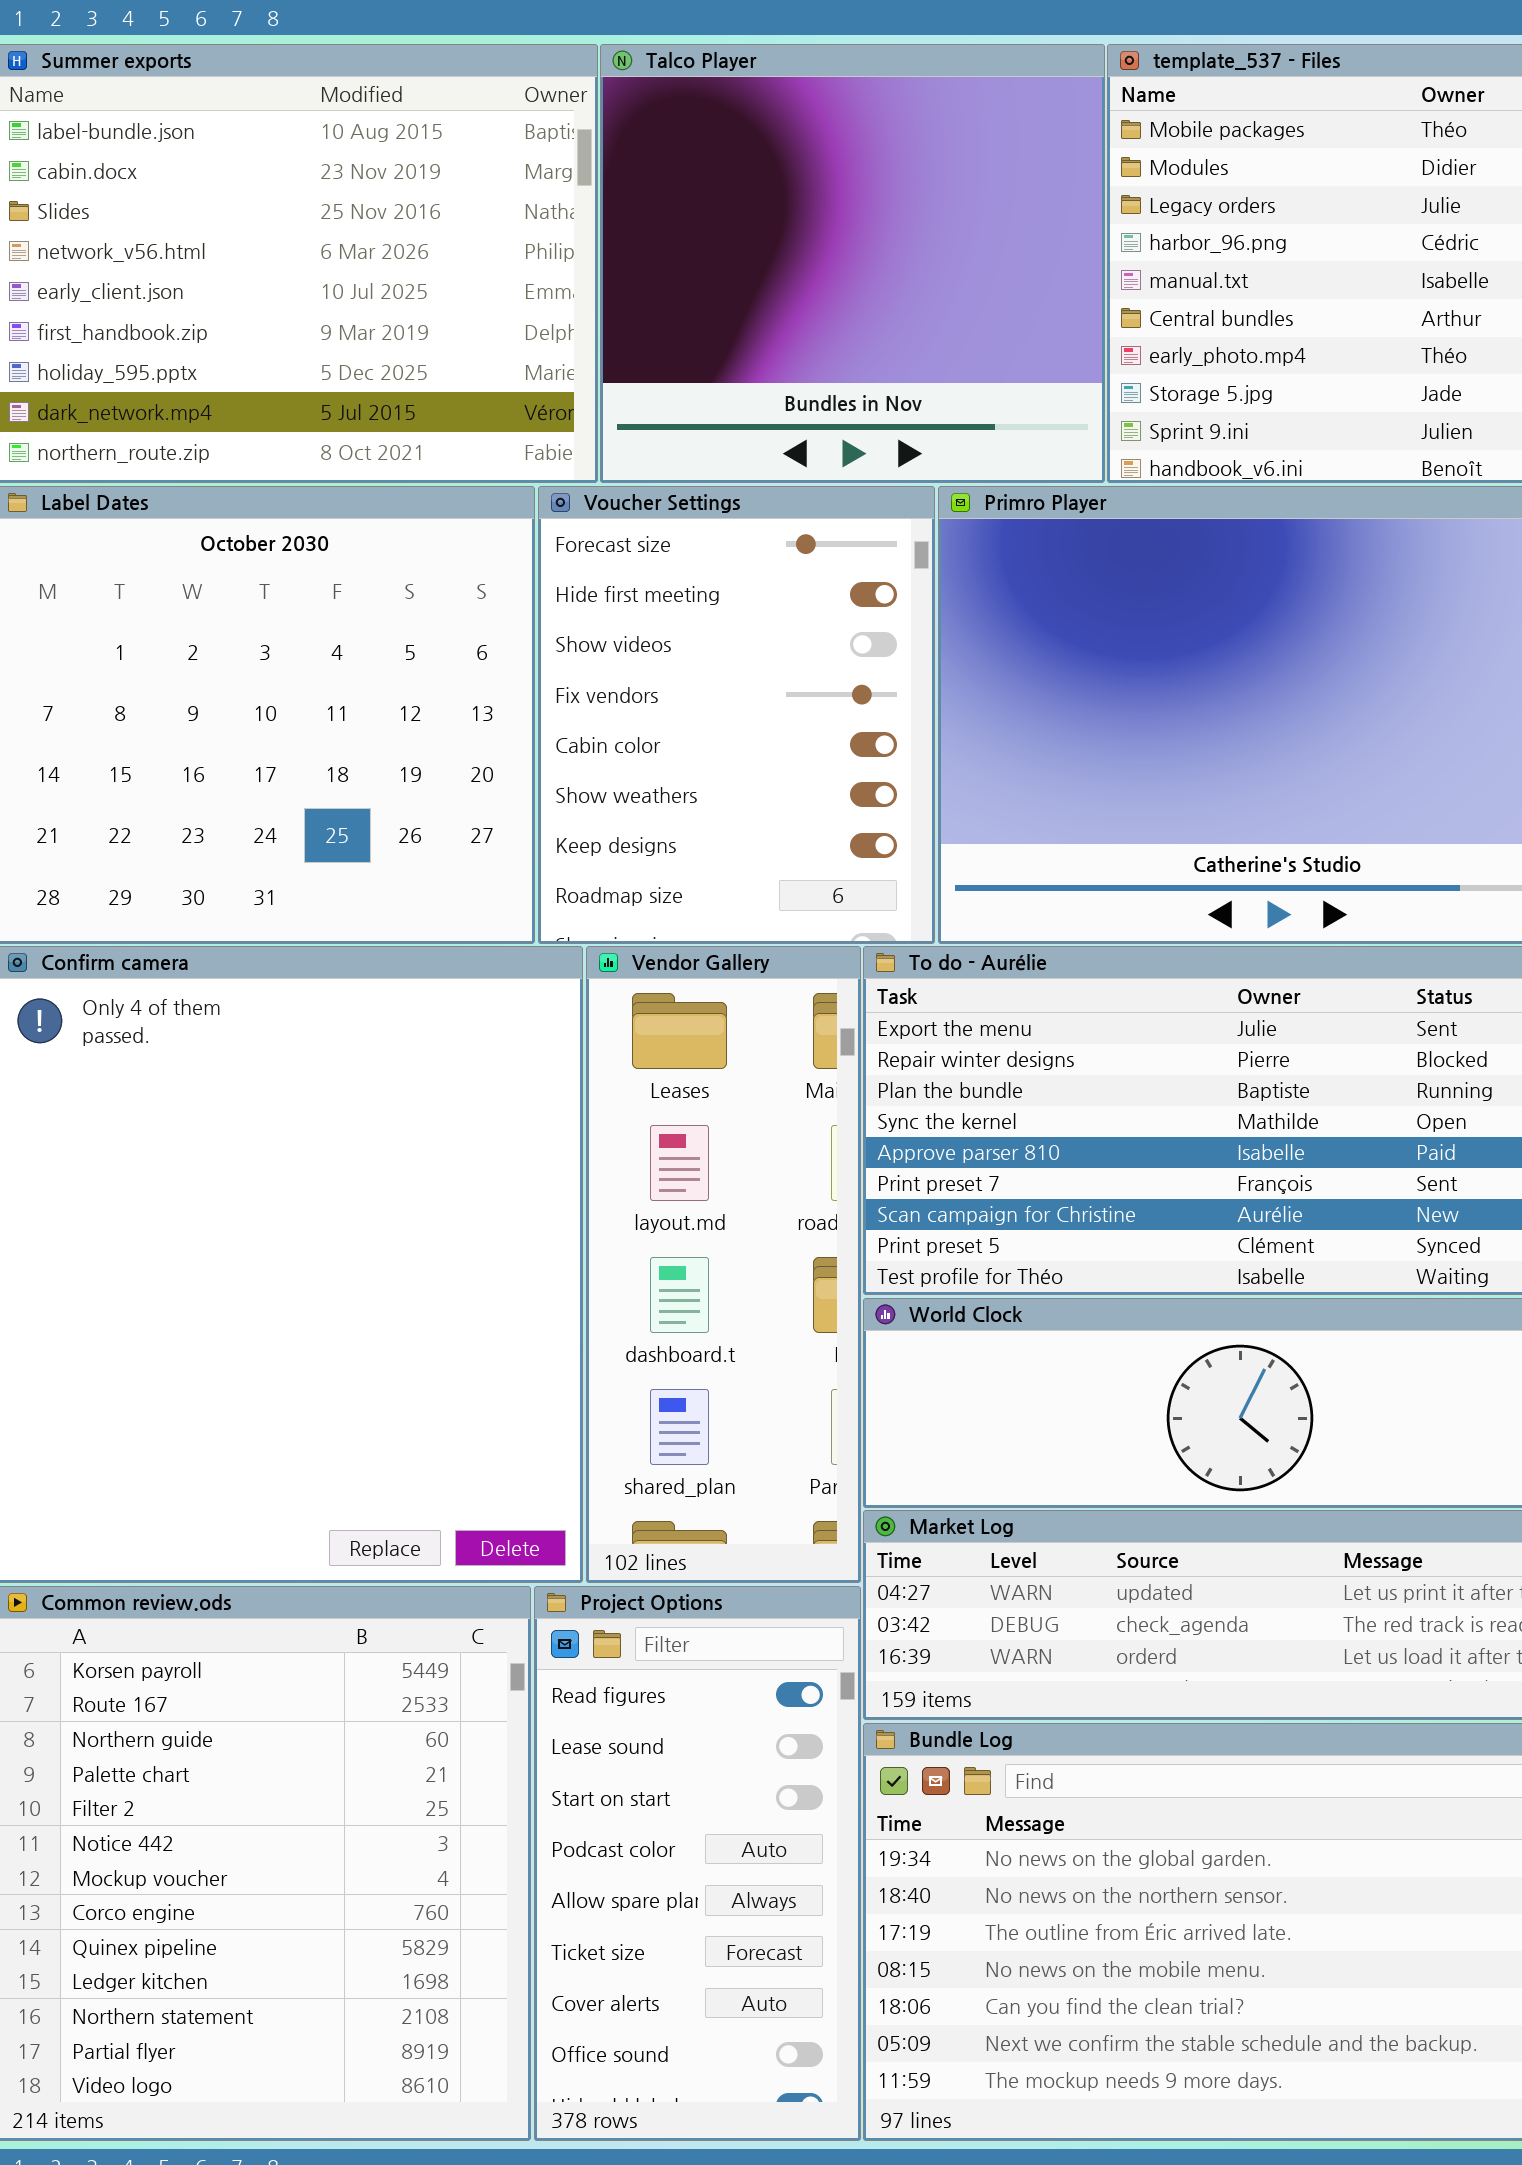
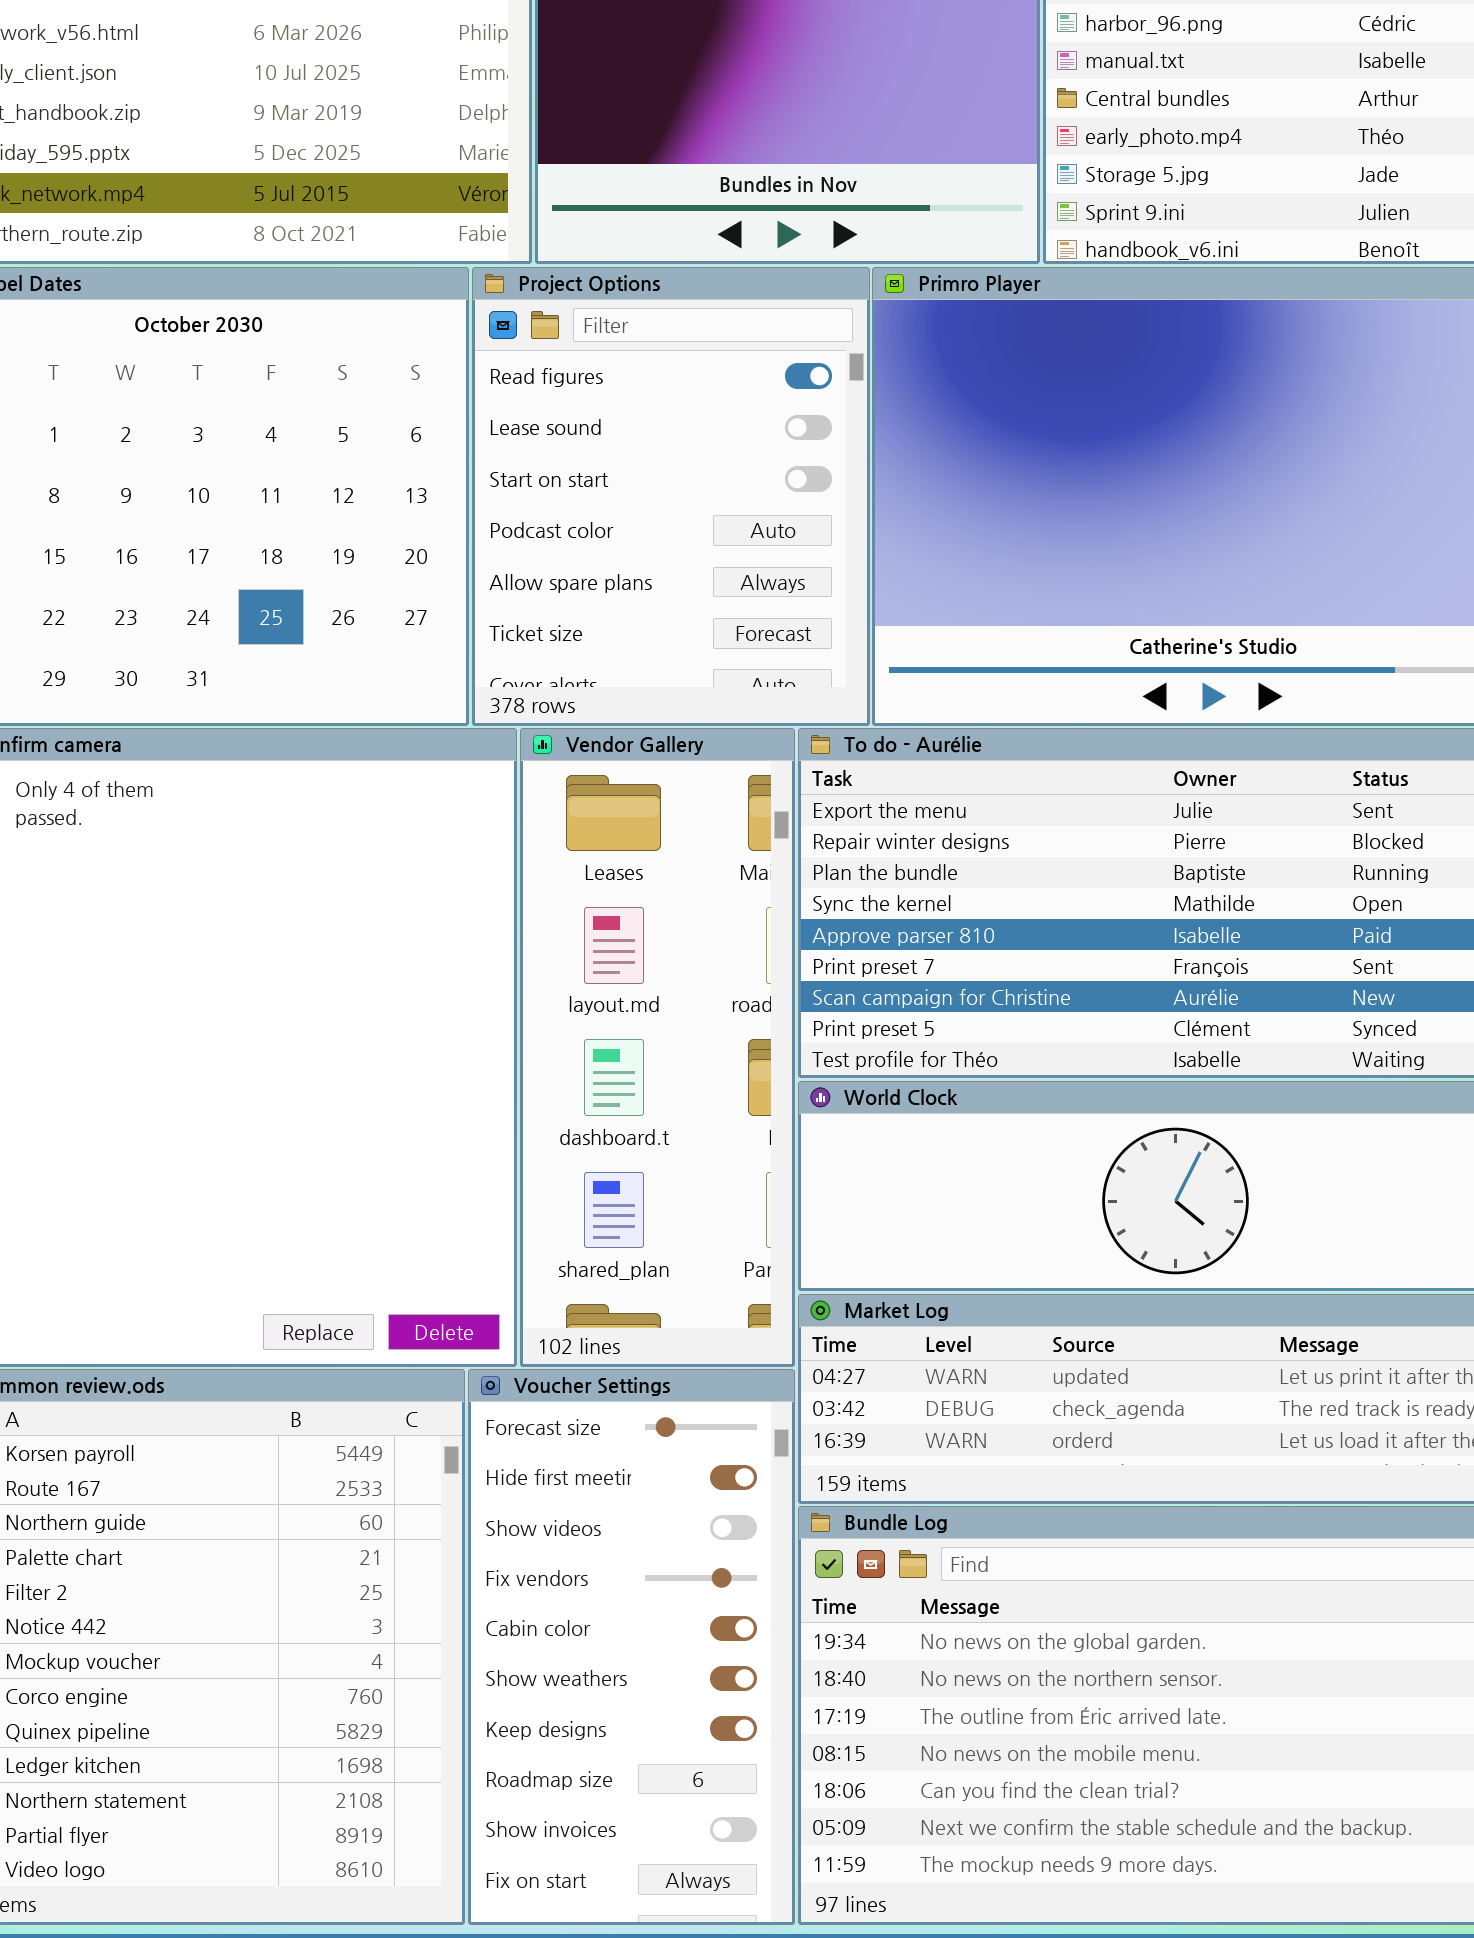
Voucher Settings: [538,486,935,944] -> [468,1369,795,1925], moved, resized
Project Options: [534,1586,861,2141] -> [472,267,870,726], moved, resized

